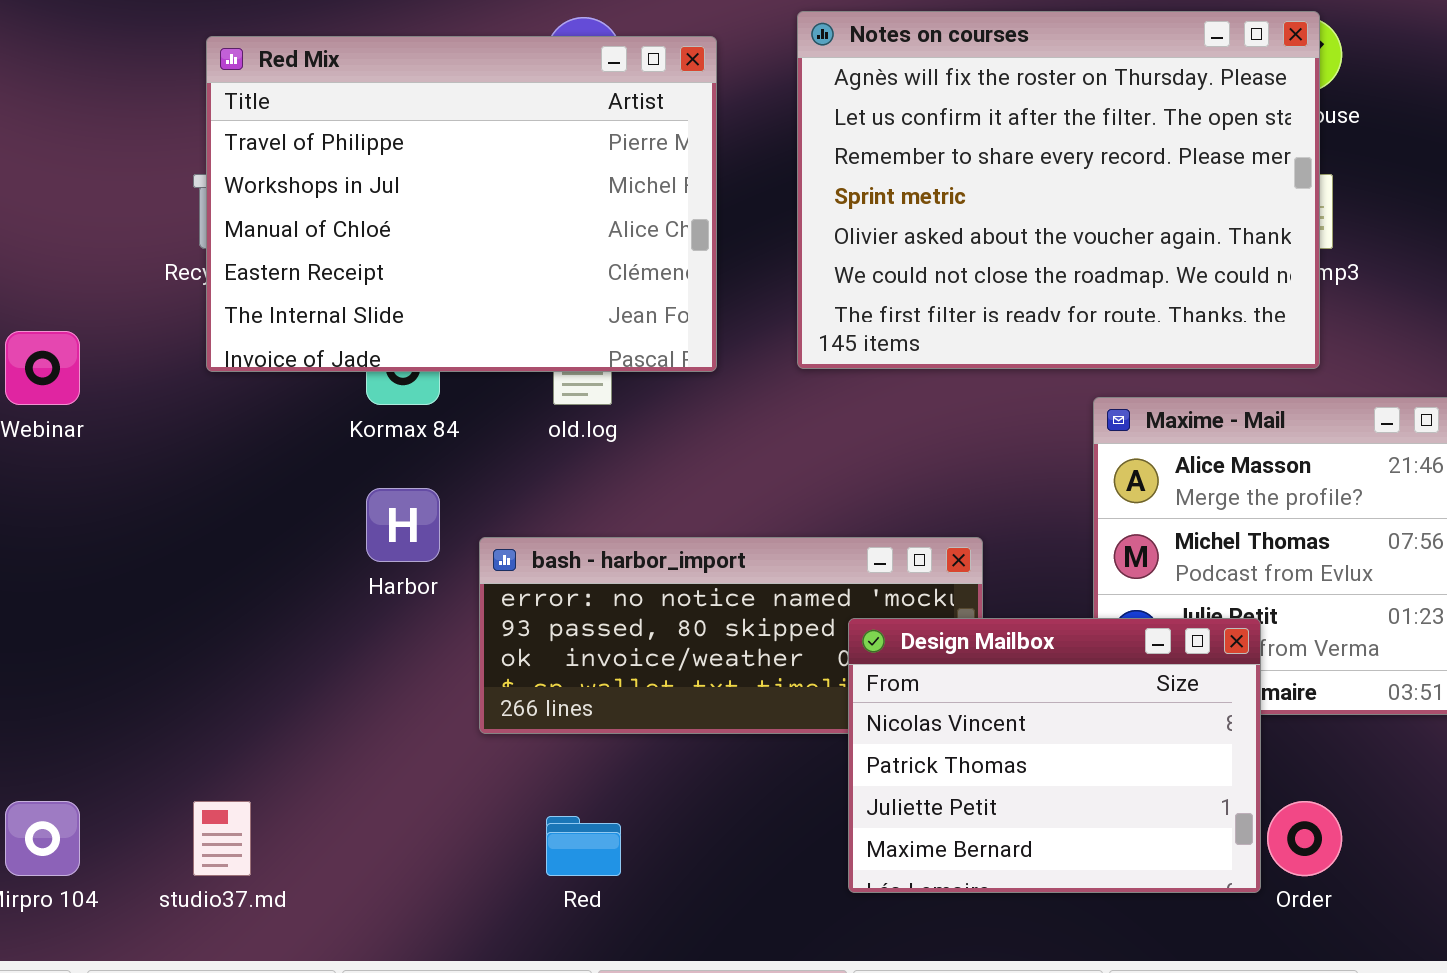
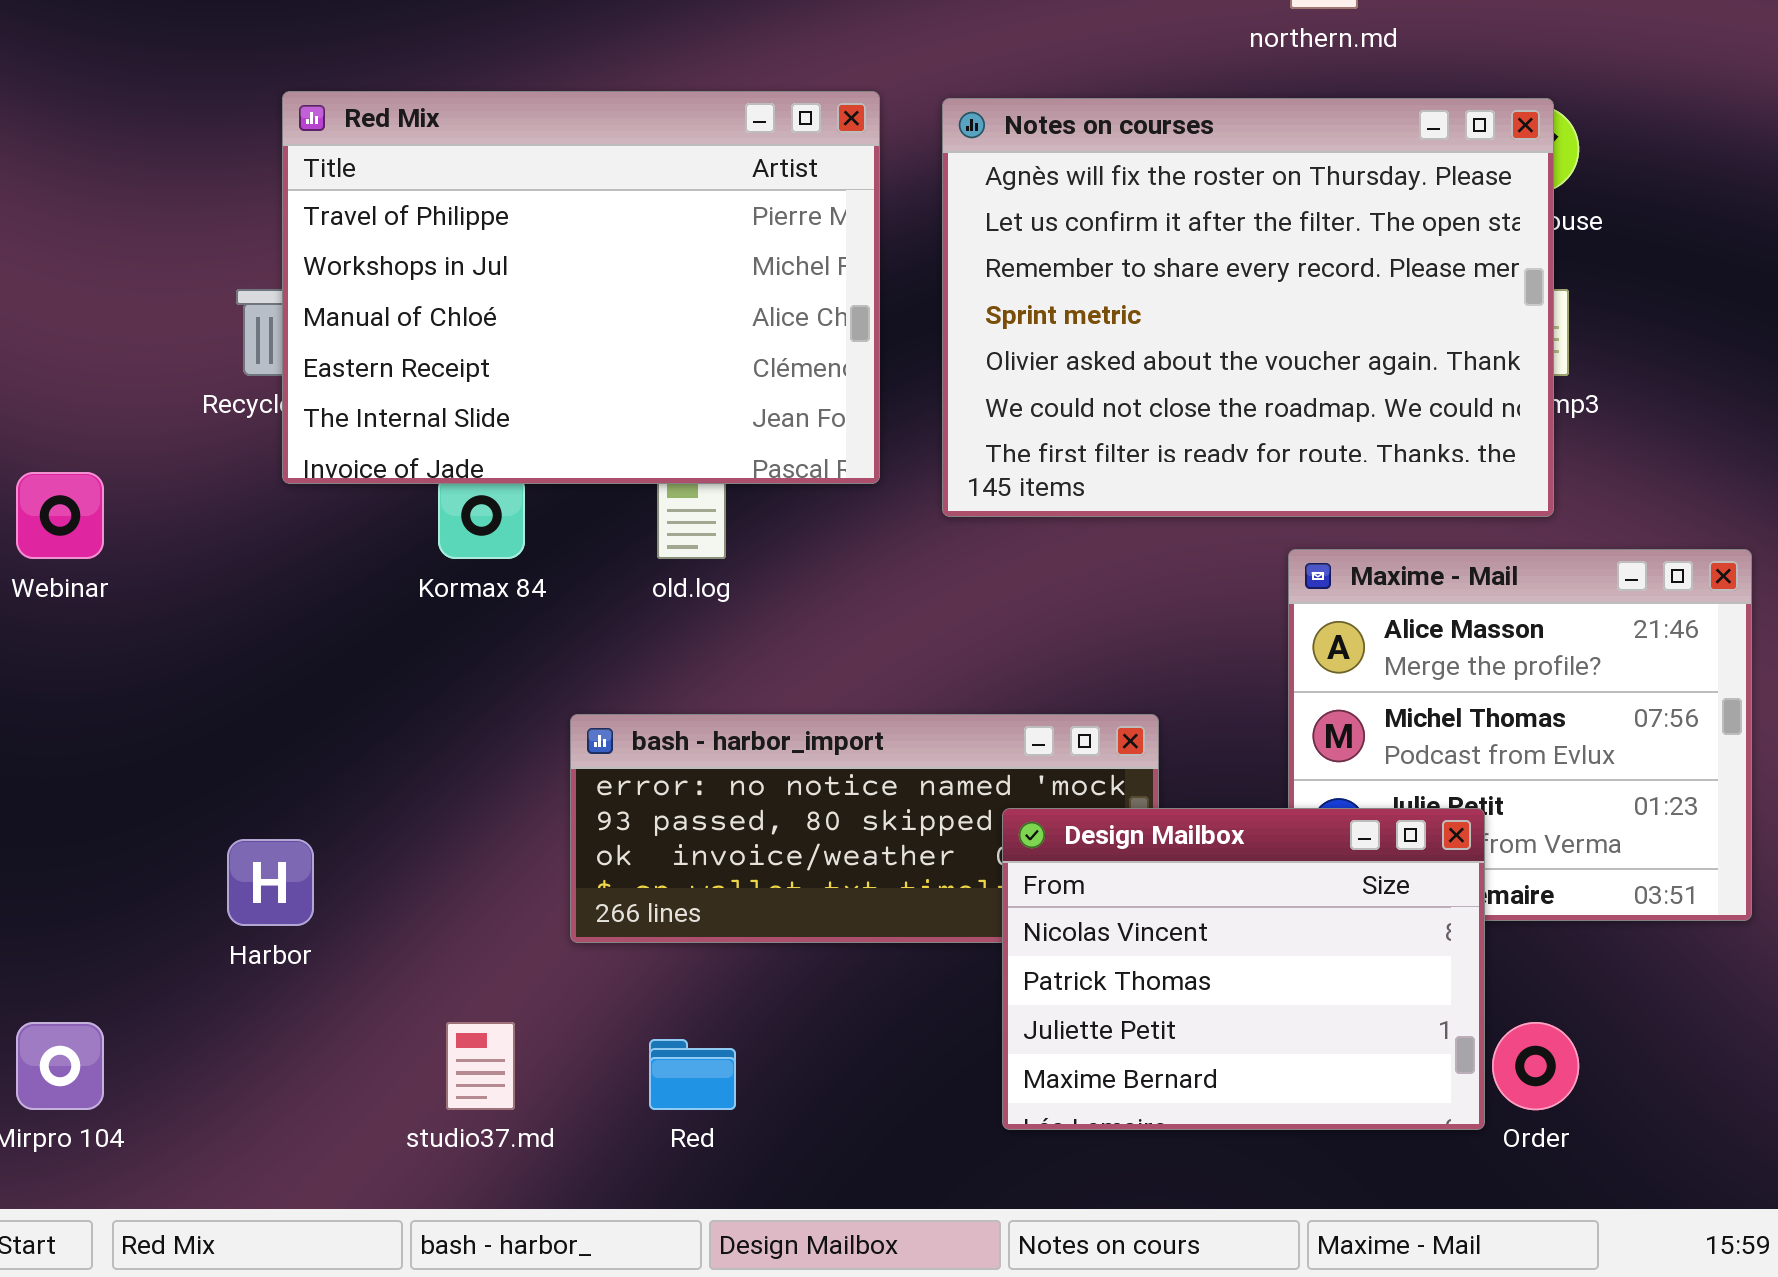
Red Mix: [206,36,717,372] -> [282,91,880,484], moved
Harbor: [366,488,440,562] -> [227,839,314,926], moved
studio37.md: [193,801,251,876] -> [446,1022,515,1110], moved

